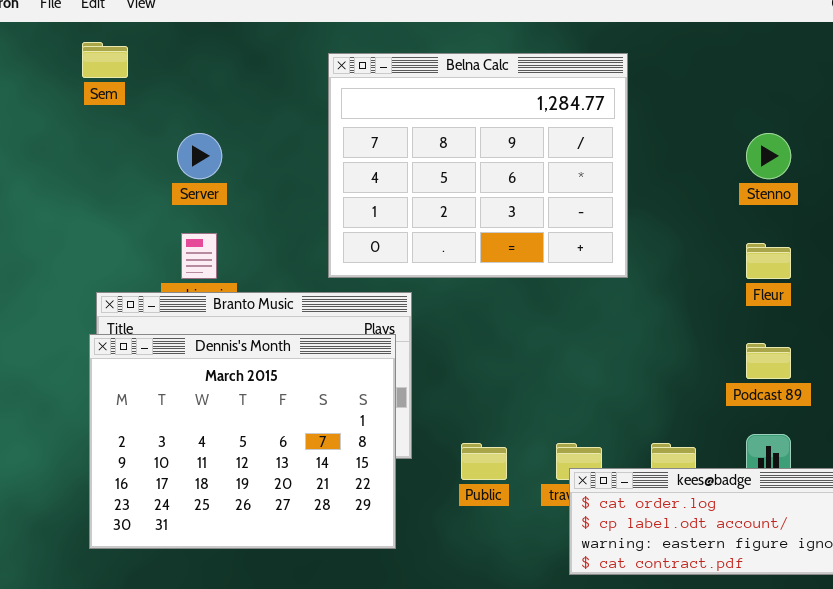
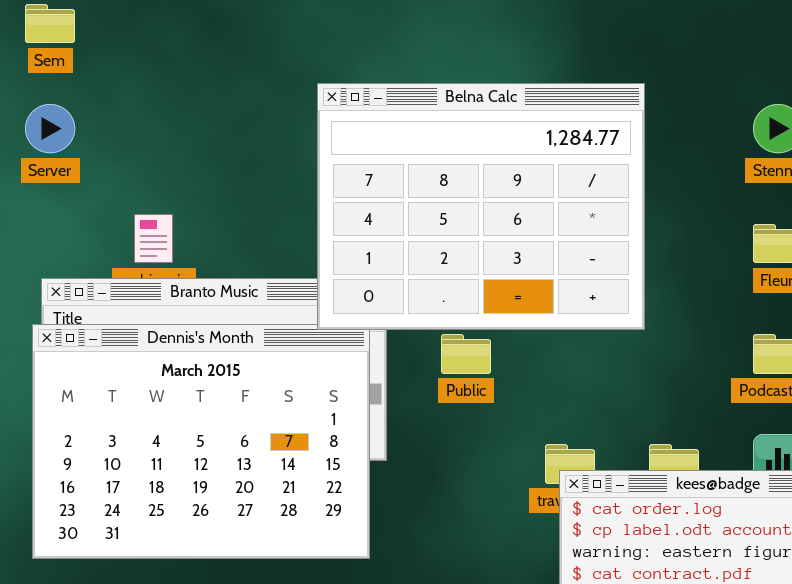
Belna Calc: [328,53,628,278] -> [317,83,645,330], moved
Server: [177,133,222,179] -> [25,104,75,153], moved
Public: [461,443,507,480] -> [441,334,491,374], moved

